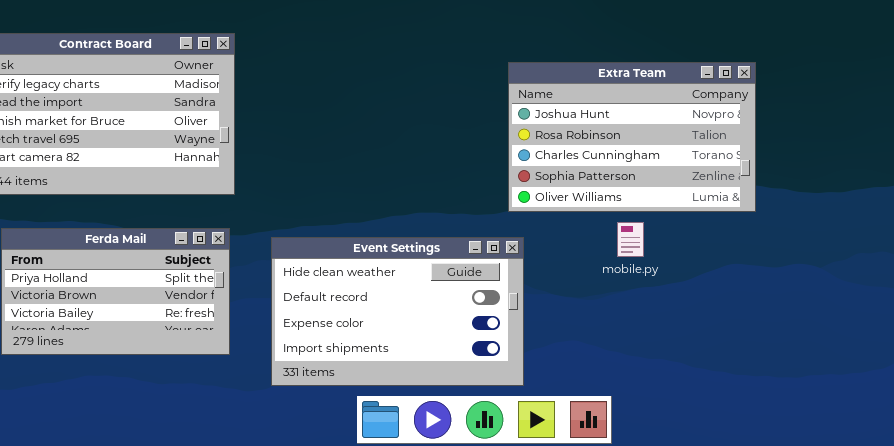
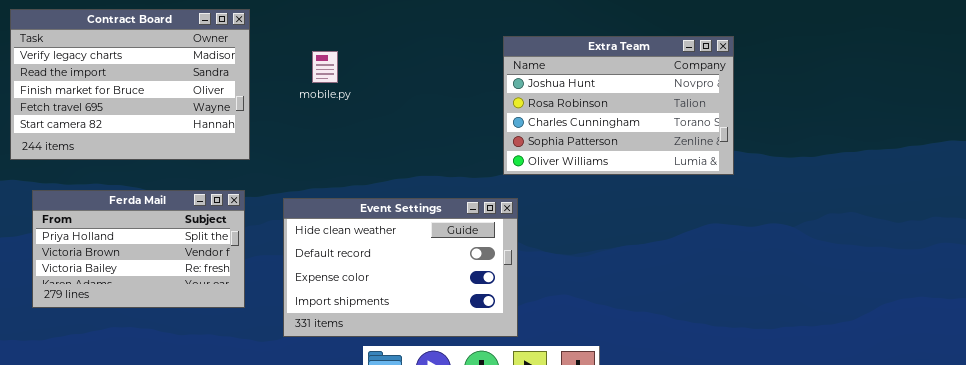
mobile.py: [617,222,644,257] -> [312,51,338,83], moved

